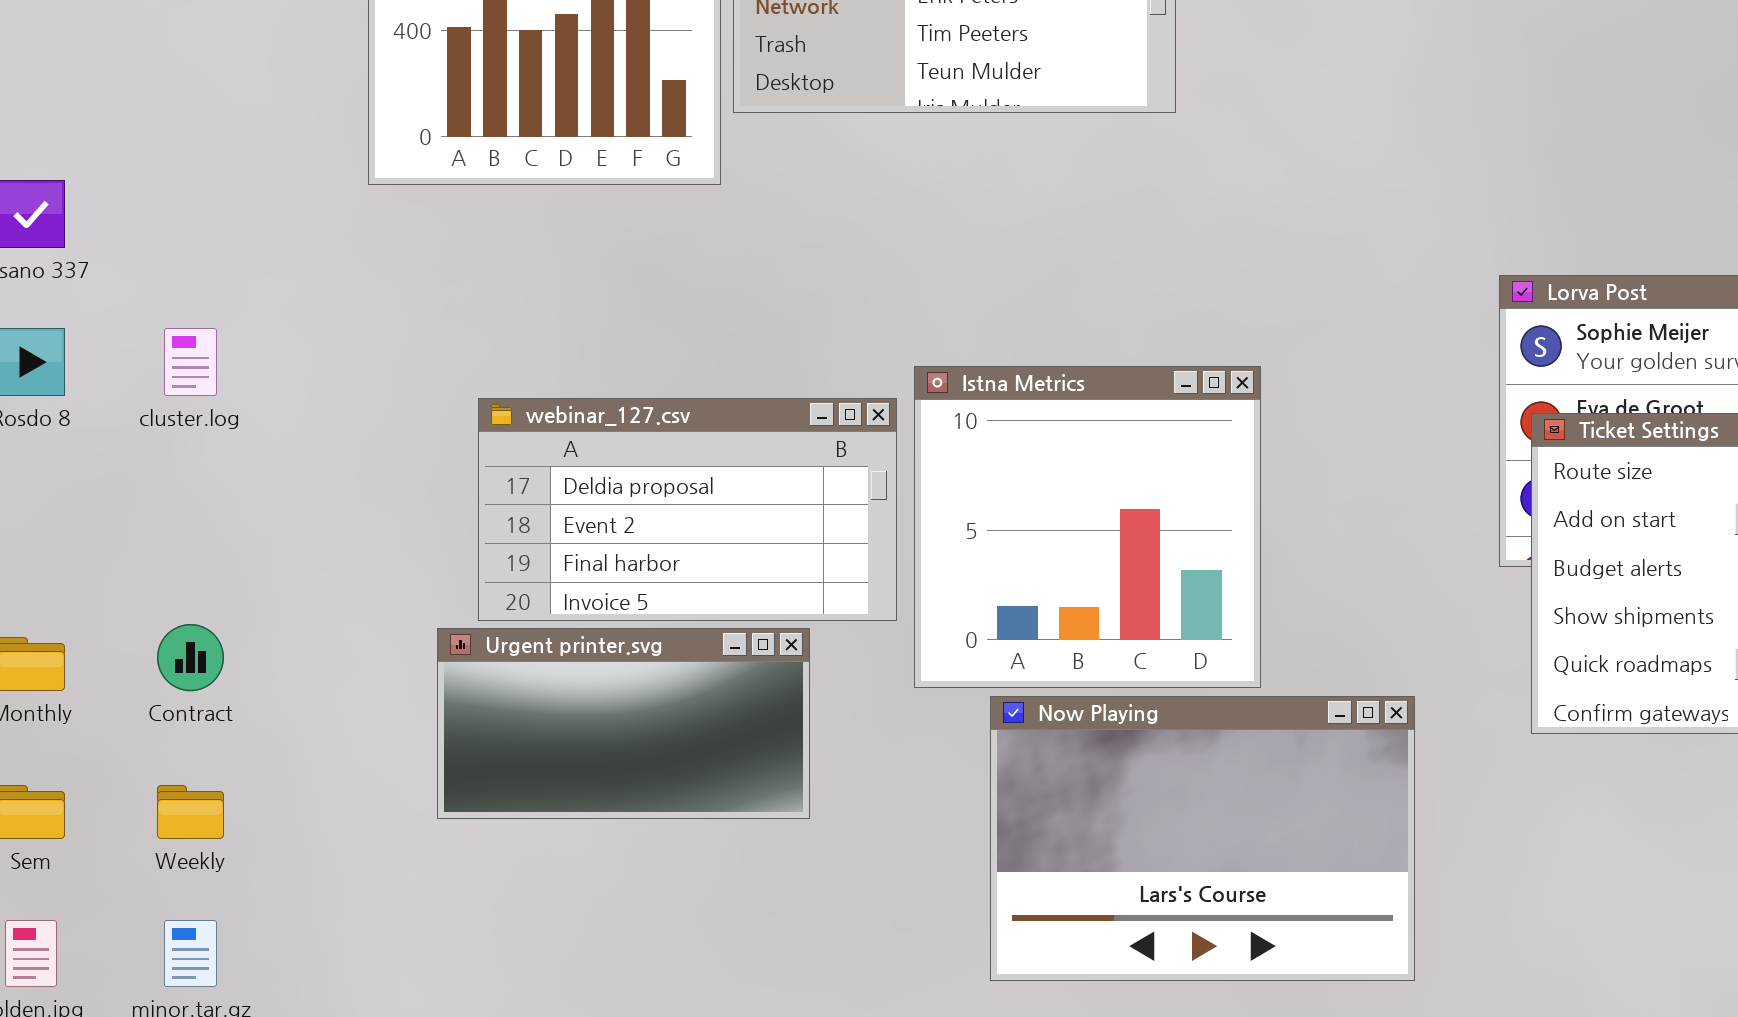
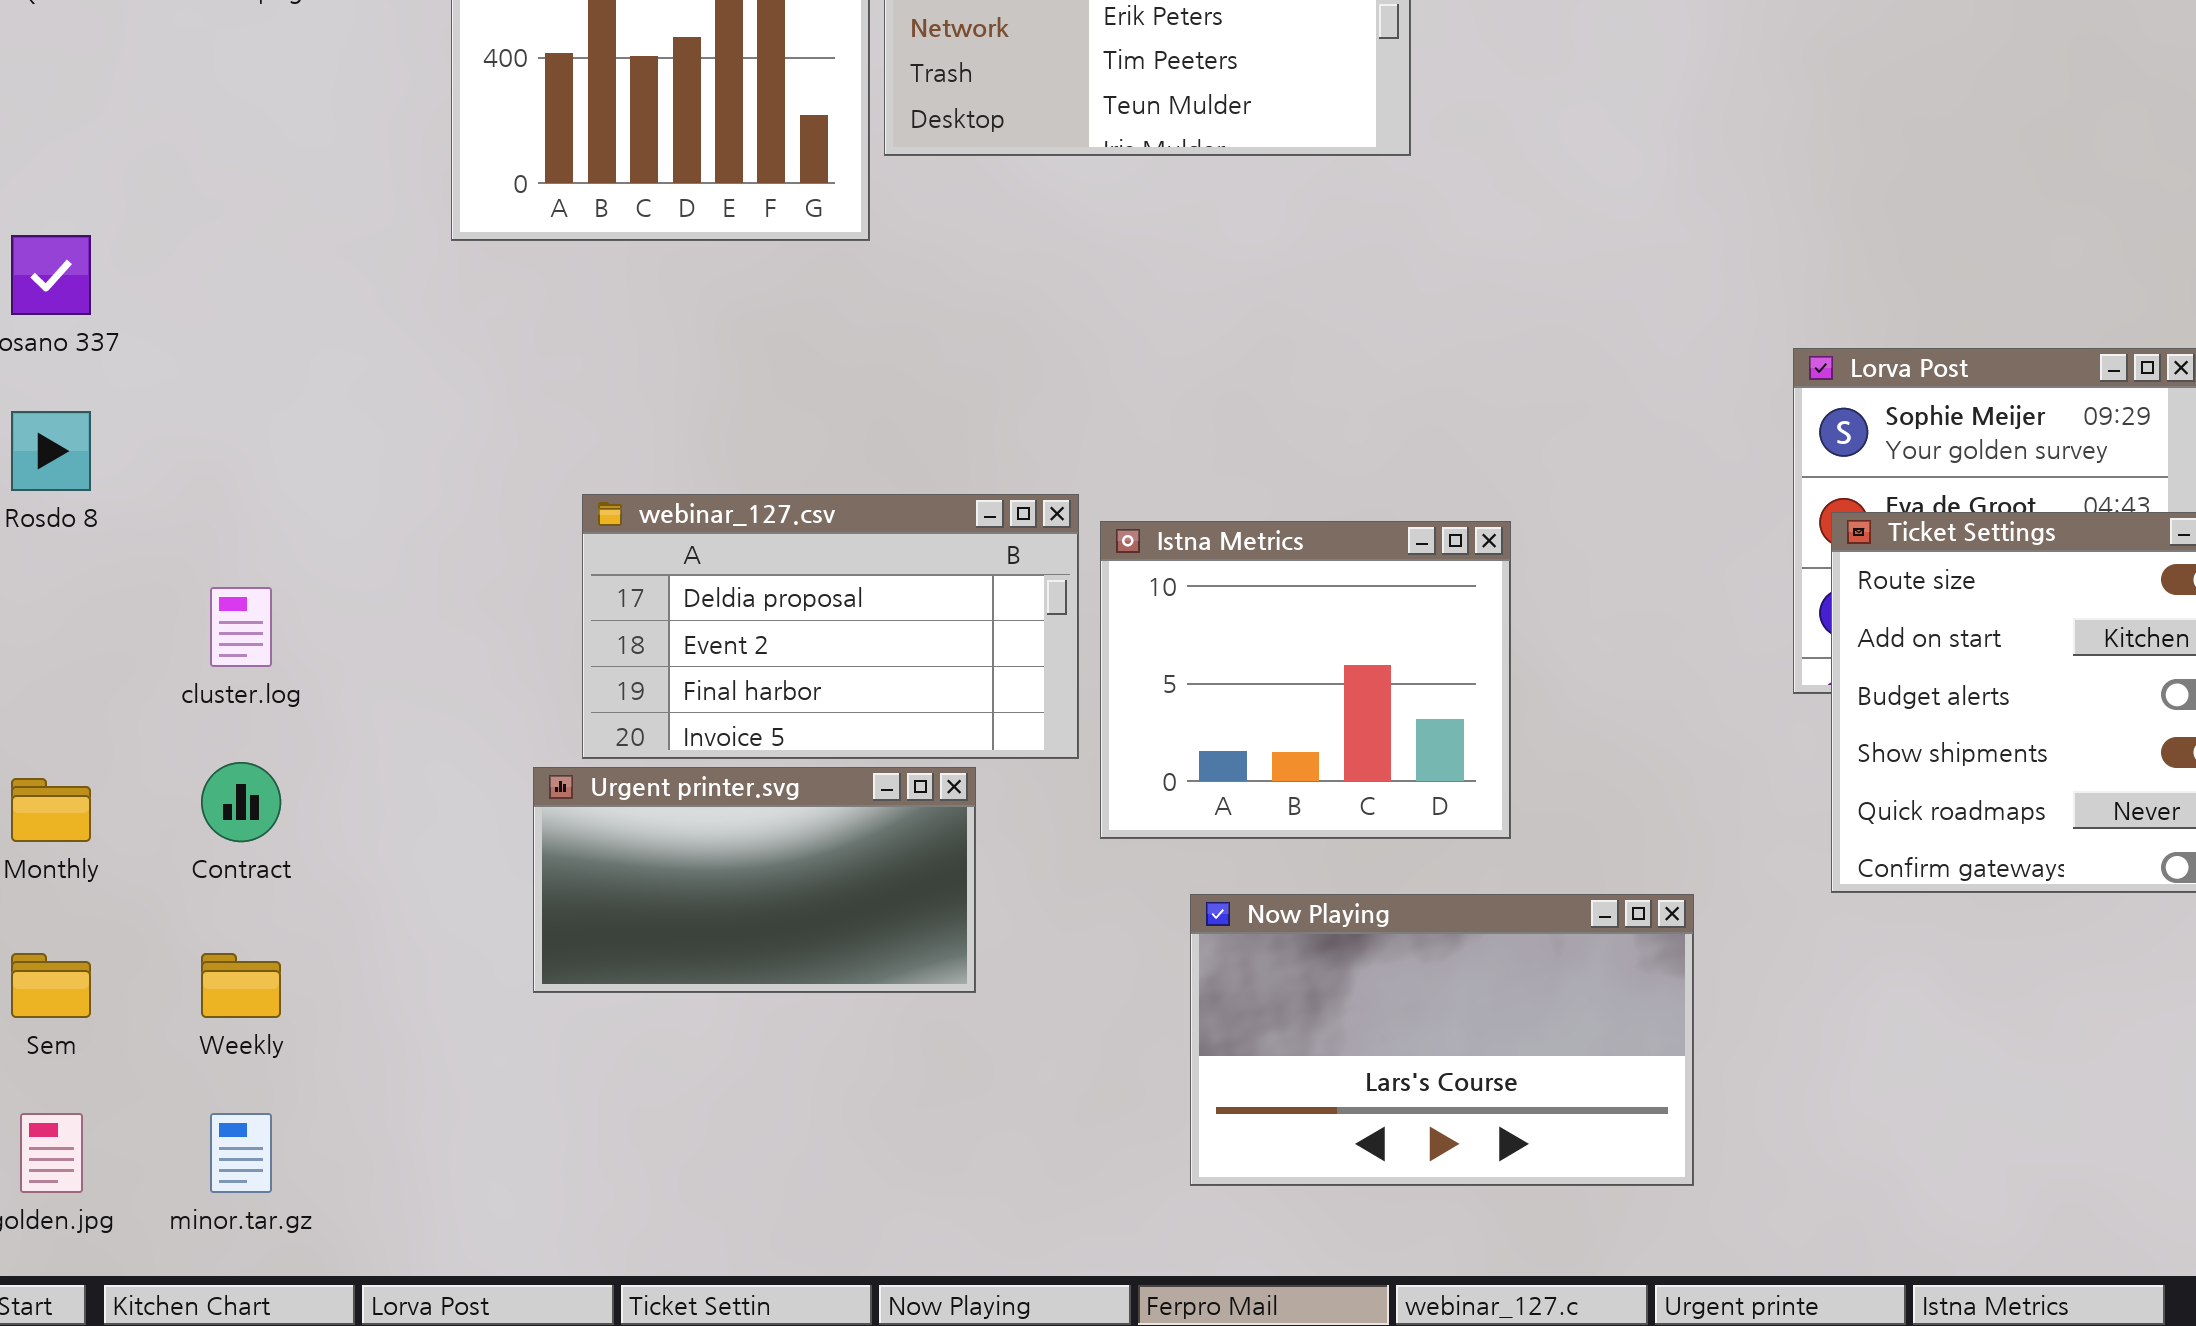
cluster.log: [164,328,217,396] -> [210,587,272,667], moved
Istna Metrics: [914,366,1261,688] -> [1100,521,1511,839], resized
Now Playing: [990,696,1415,981] -> [1190,894,1694,1186], resized

